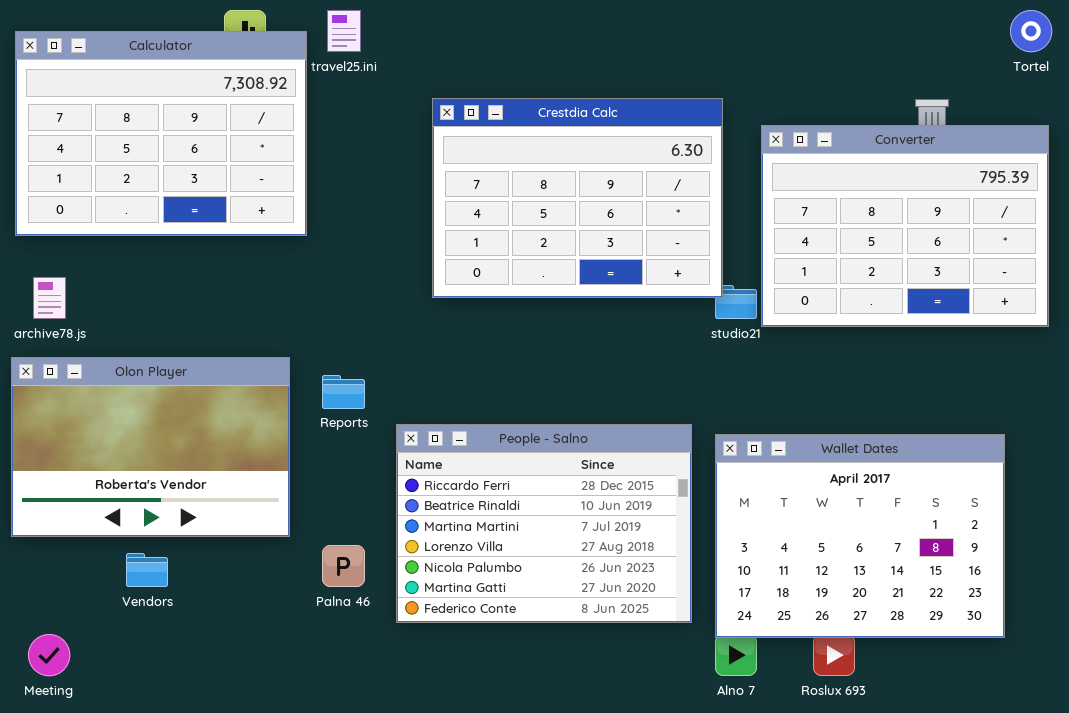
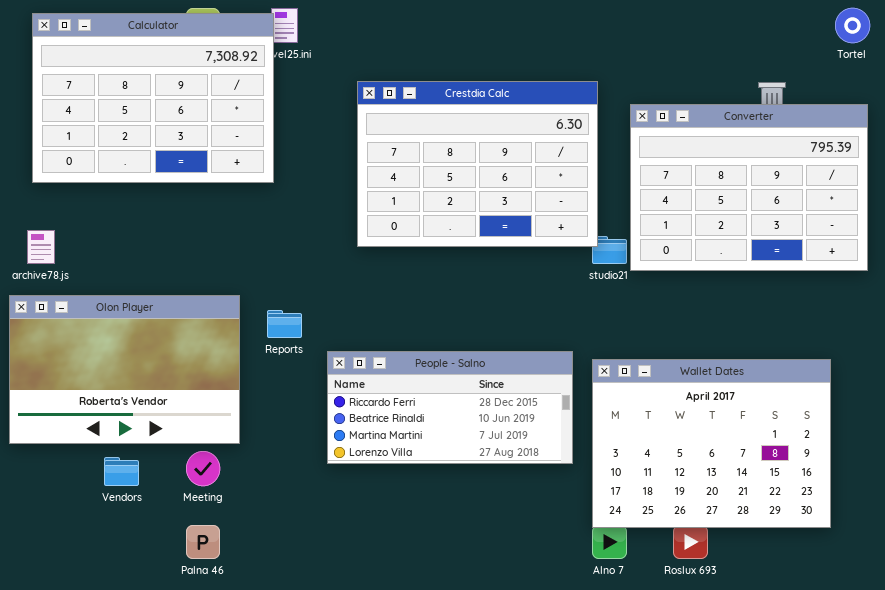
Calculator: [15,31,307,236] -> [32,13,274,183], moved
People - Salno: [396,424,692,623] -> [327,351,573,464], resized
Palna 46: [322,545,365,587] -> [186,525,220,559], moved
Meeting: [28,634,70,676] -> [186,451,220,486], moved

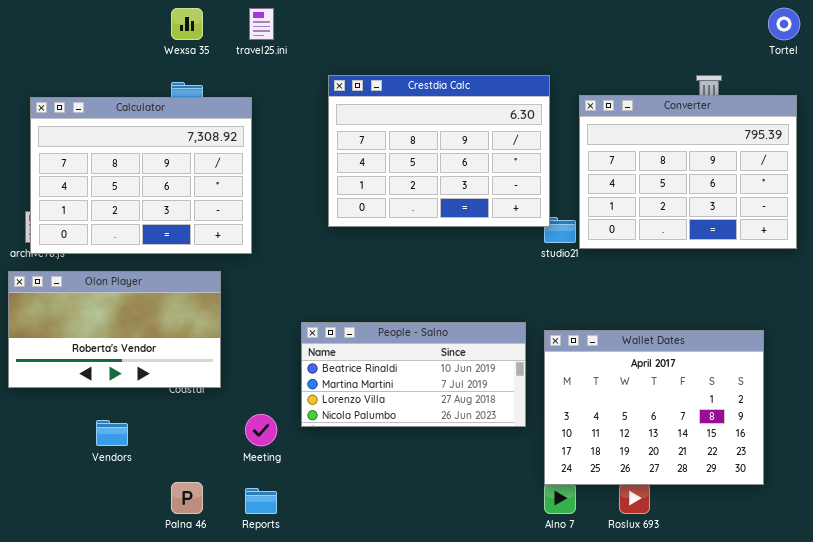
Calculator: [32,13,274,183] -> [30,97,252,254], moved
Olon Player: [9,295,240,444] -> [8,271,221,388], resized
Reports: [267,310,302,338] -> [245,488,277,514], moved
People - Salno: [327,351,573,464] -> [301,322,526,427], scrolled down 1 row
Meeting: [186,451,220,486] -> [245,414,277,446], moved

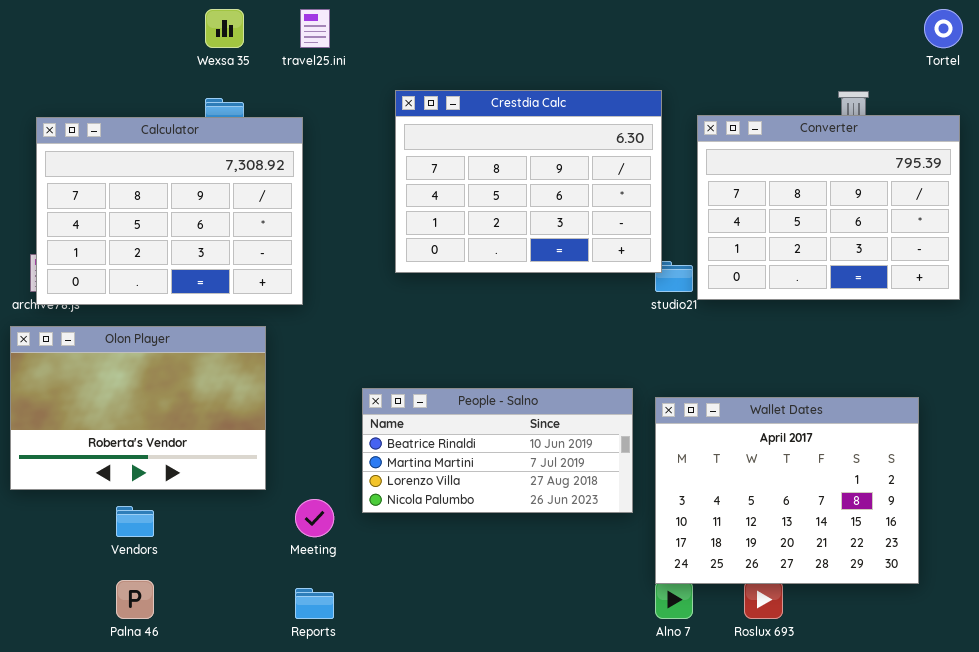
Olon Player: [8,271,221,388] -> [10,326,266,490], resized
Palna 46: [171,482,203,514] -> [116,580,154,619], moved

